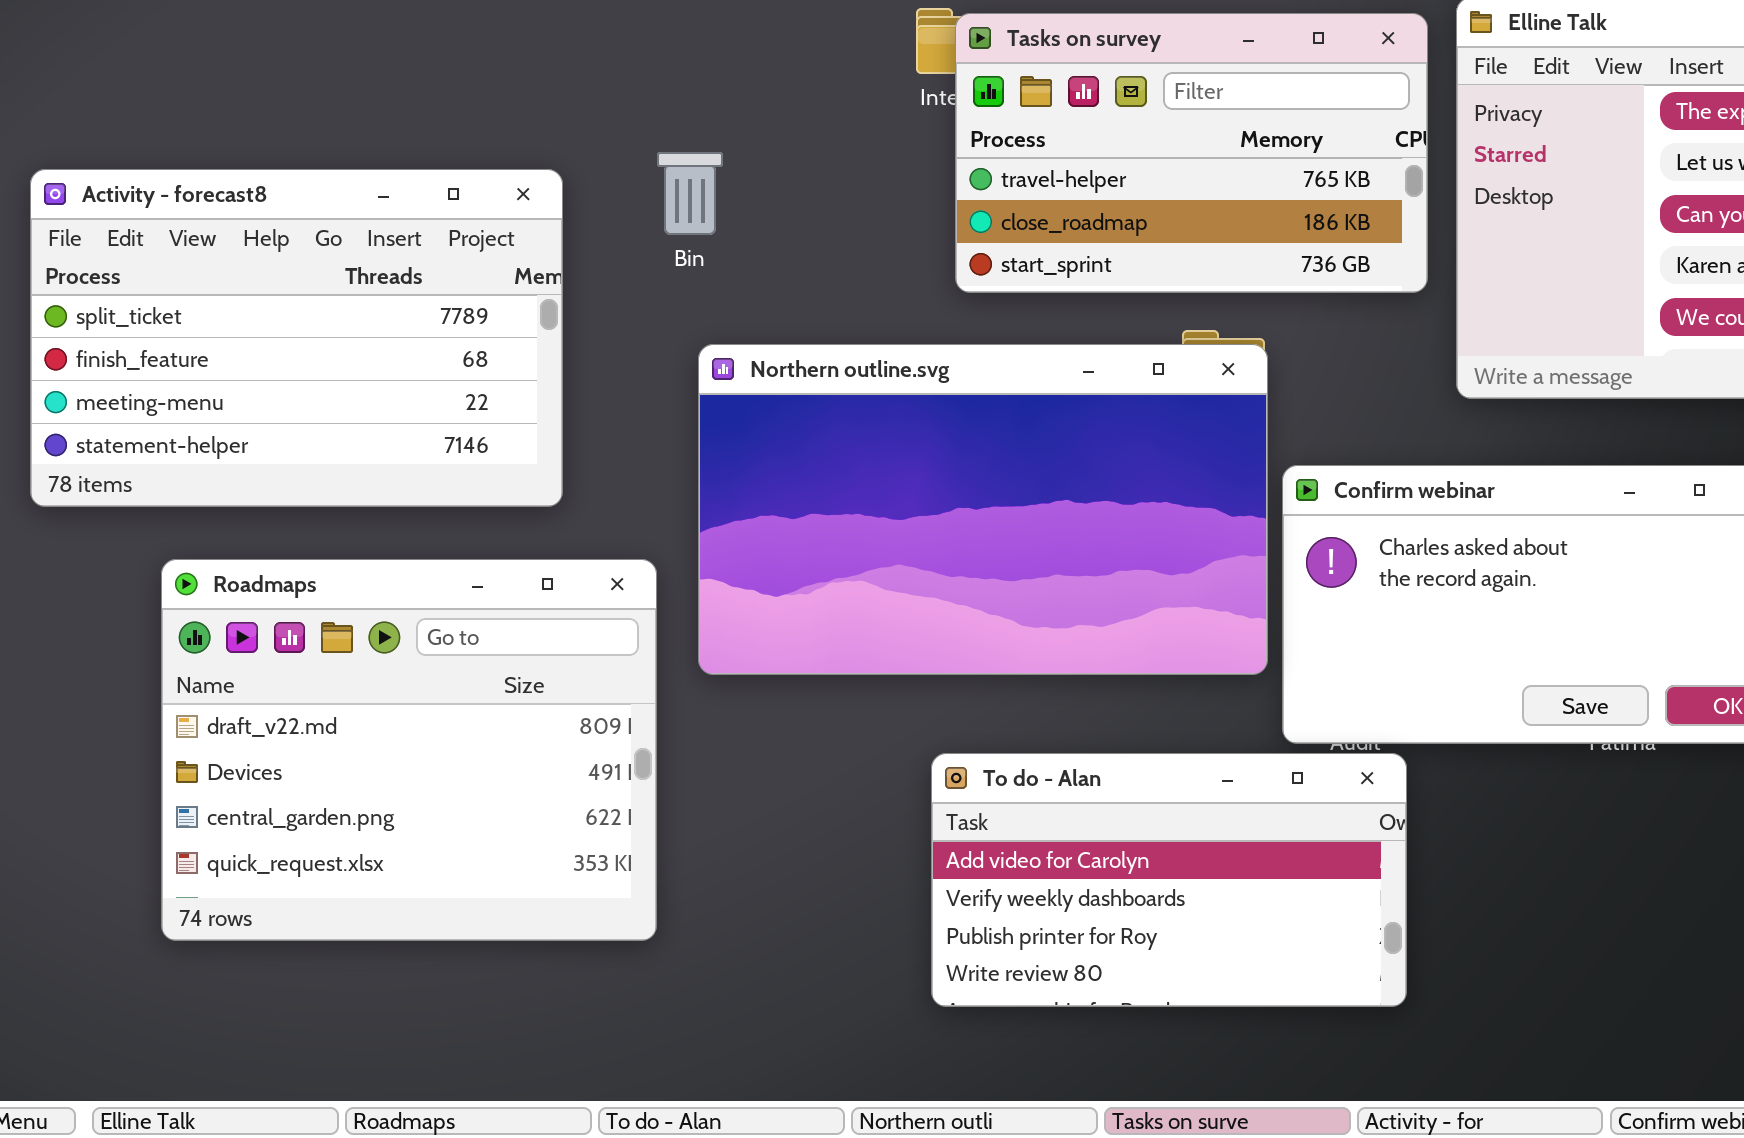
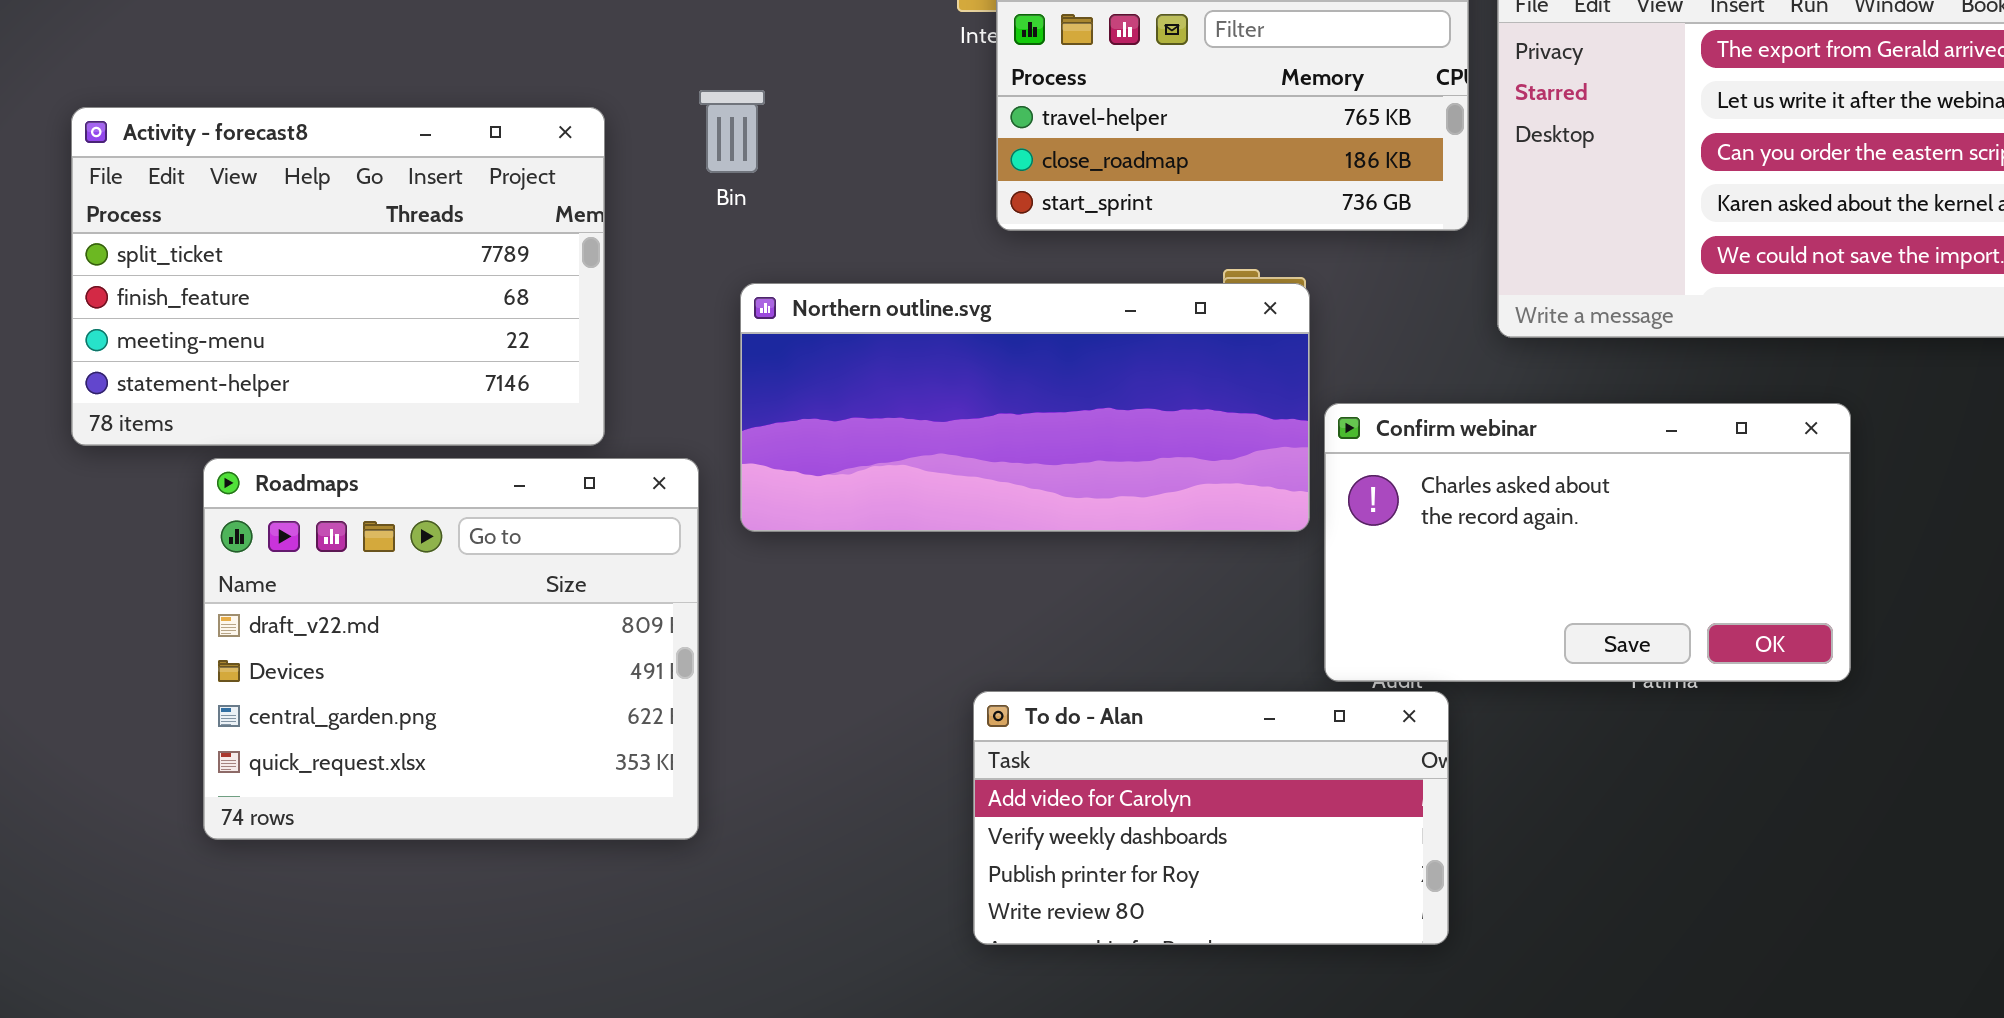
Northern outline.svg: [698,344,1268,675] -> [740,283,1310,532], resized
Roadmaps: [161,559,657,941] -> [203,458,699,840], moved

